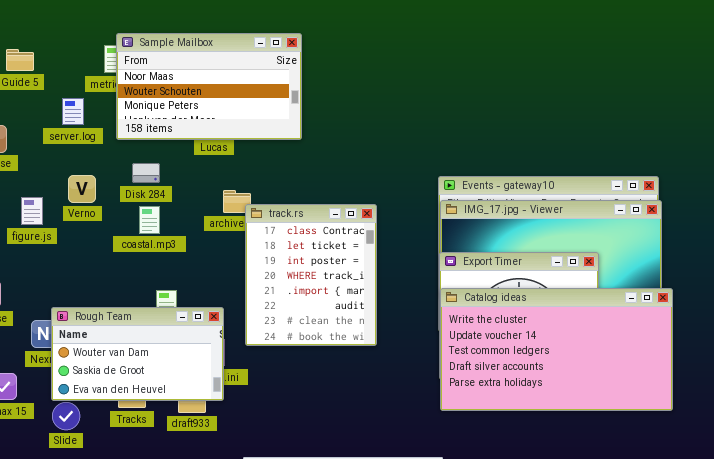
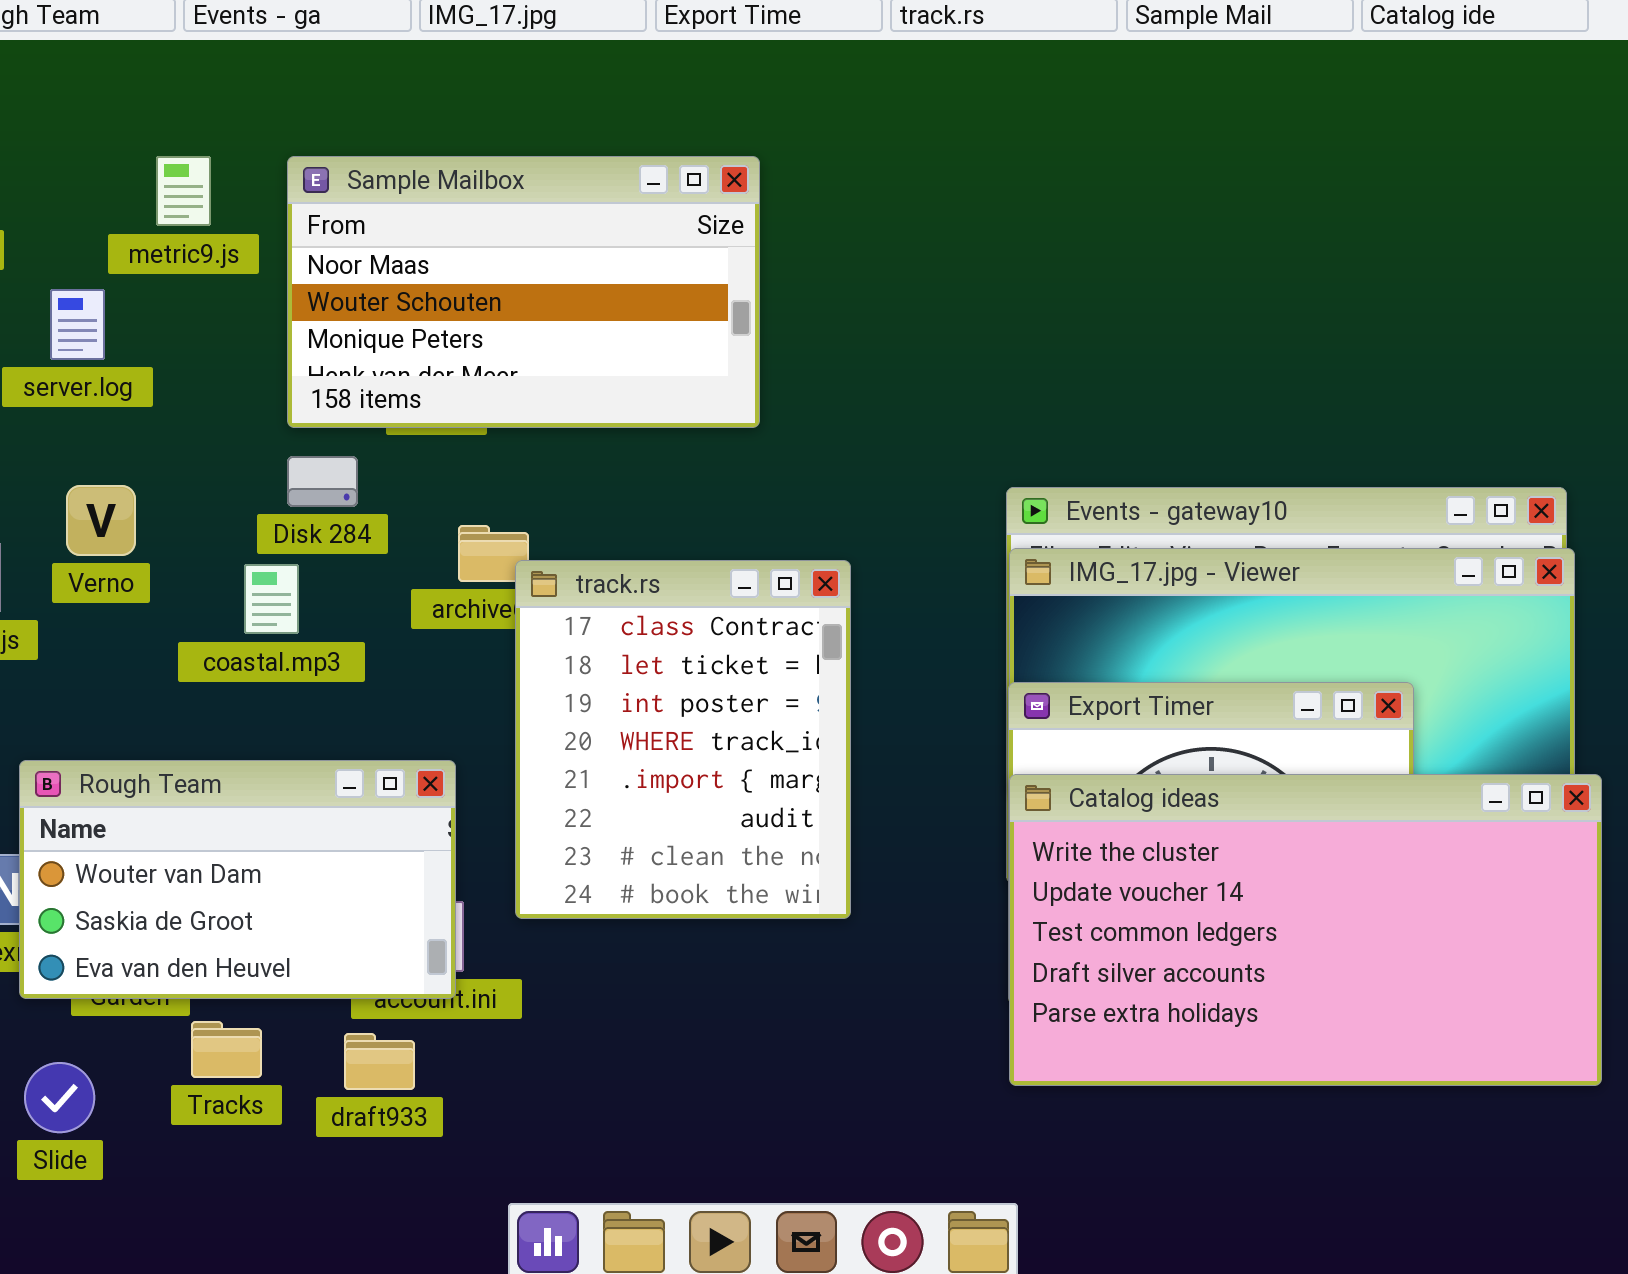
Sample Mailbox: [116,33,302,140] -> [287,156,760,428], moved
Disk 284: [132,163,160,183] -> [287,456,358,507], moved
Rough Team: [51,307,224,401] -> [19,760,456,999], moved

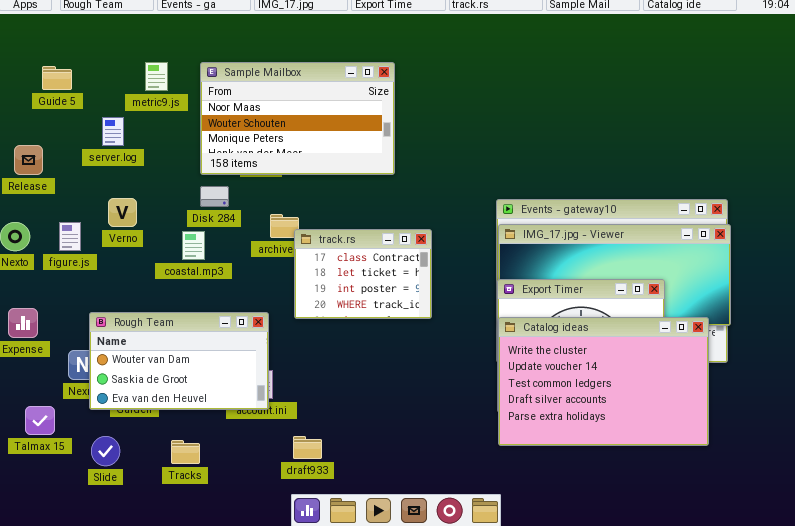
track.rs: [515,560,851,919] -> [294,229,432,319], resized
Catalog ideas: [1009,774,1602,1086] -> [498,317,709,446], resized
Tracks: [191,1021,262,1078] -> [171,440,200,464], moved
draft933: [344,1033,415,1090] -> [293,436,322,459], moved

